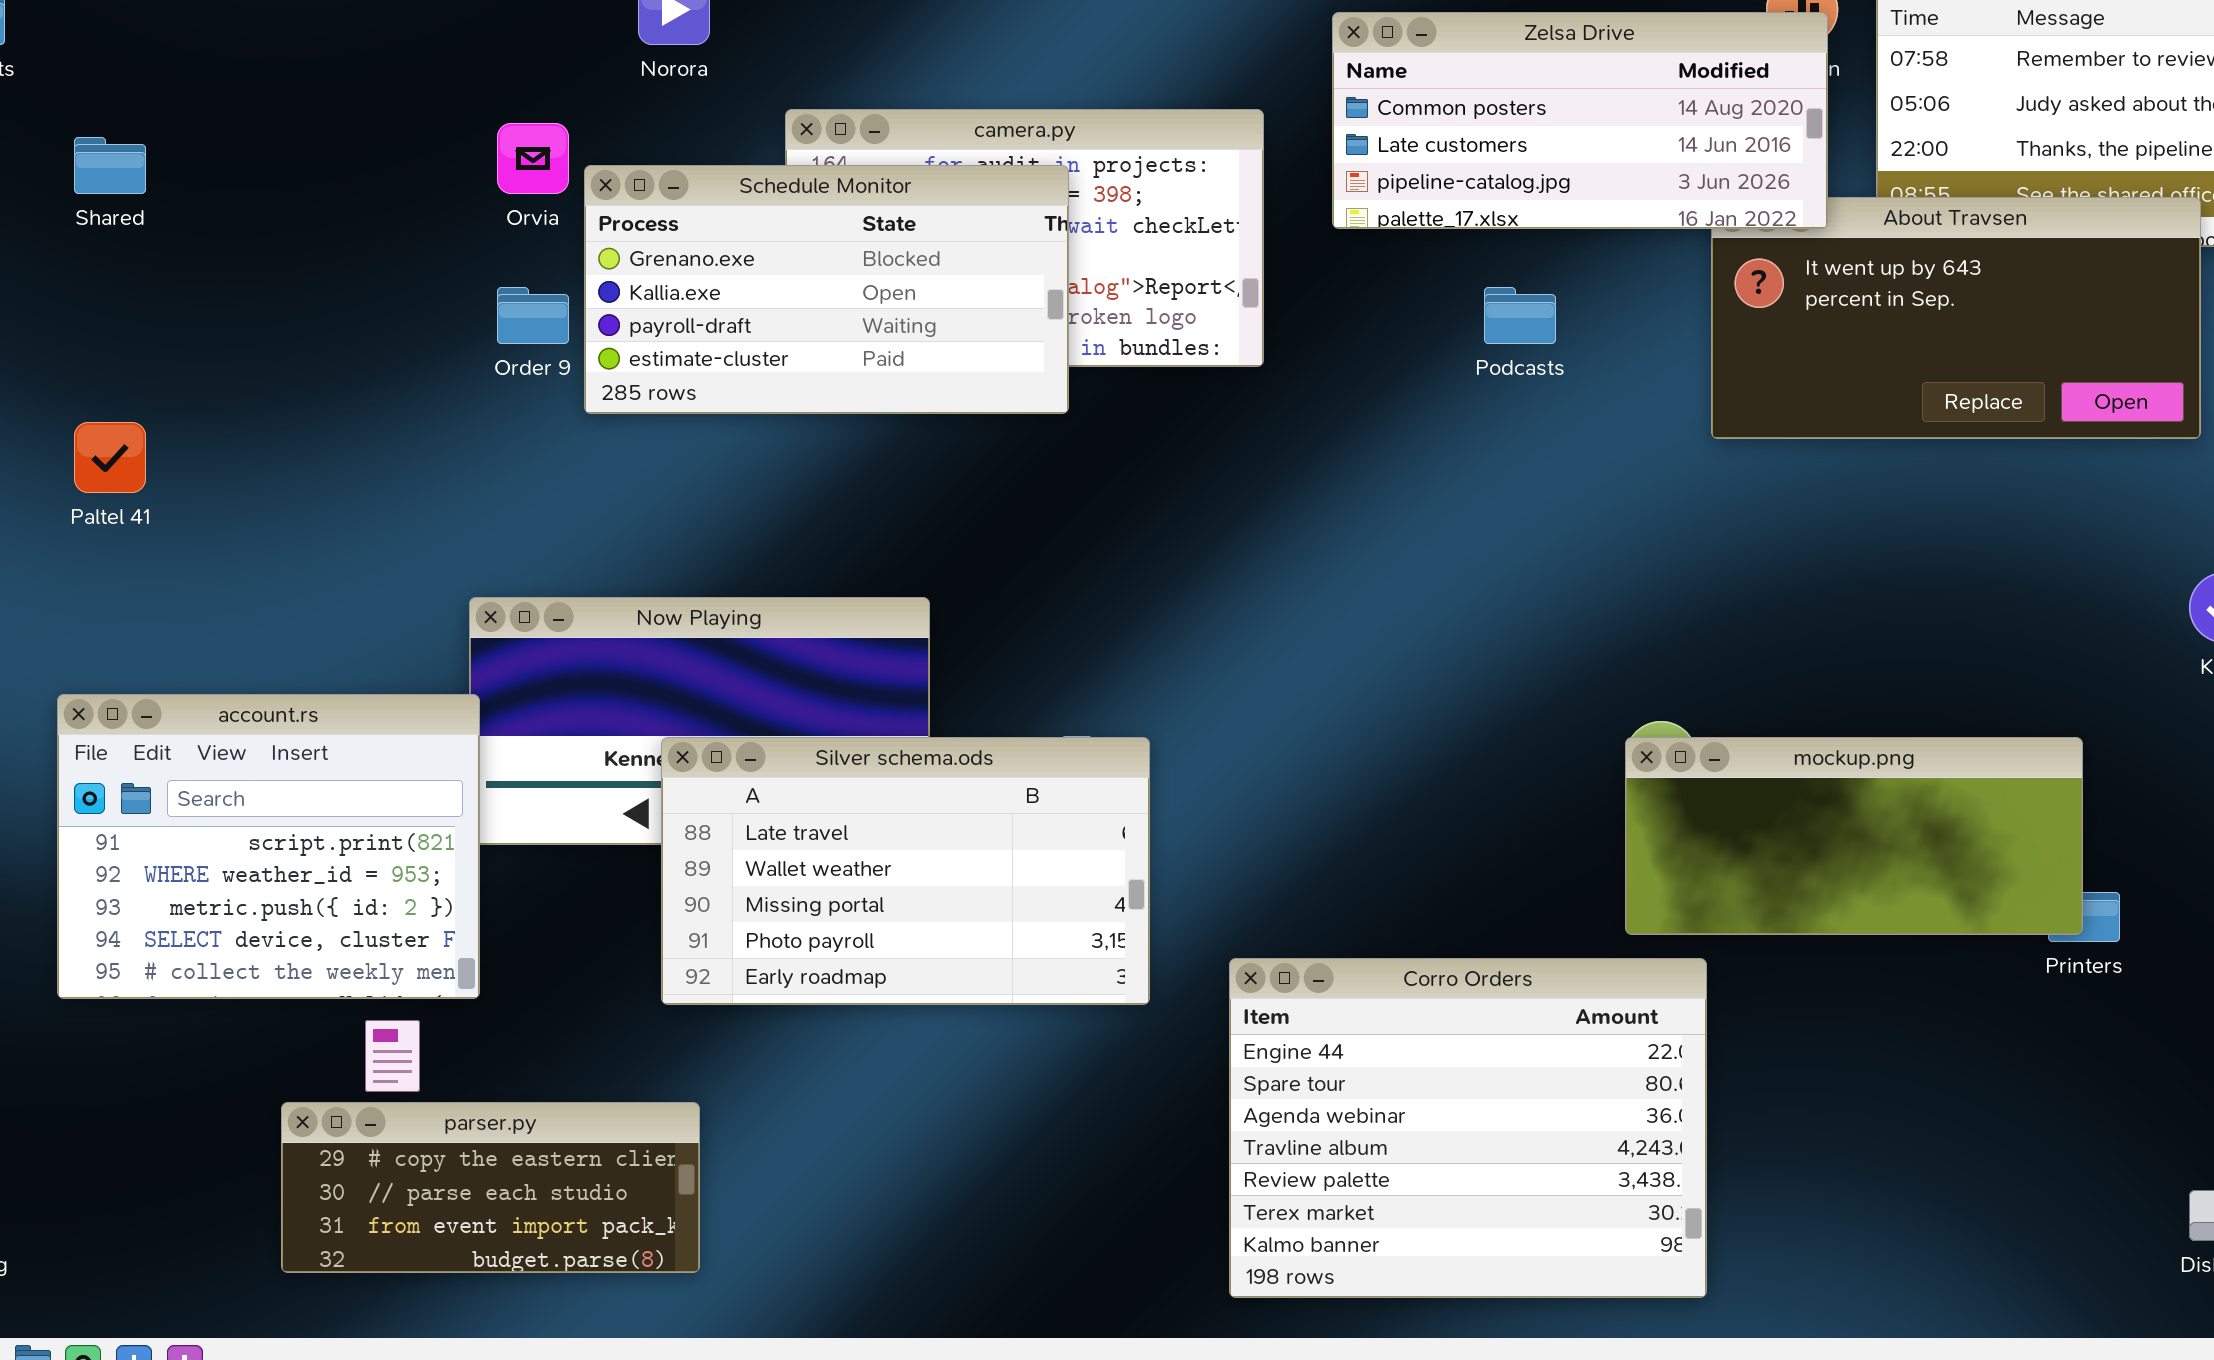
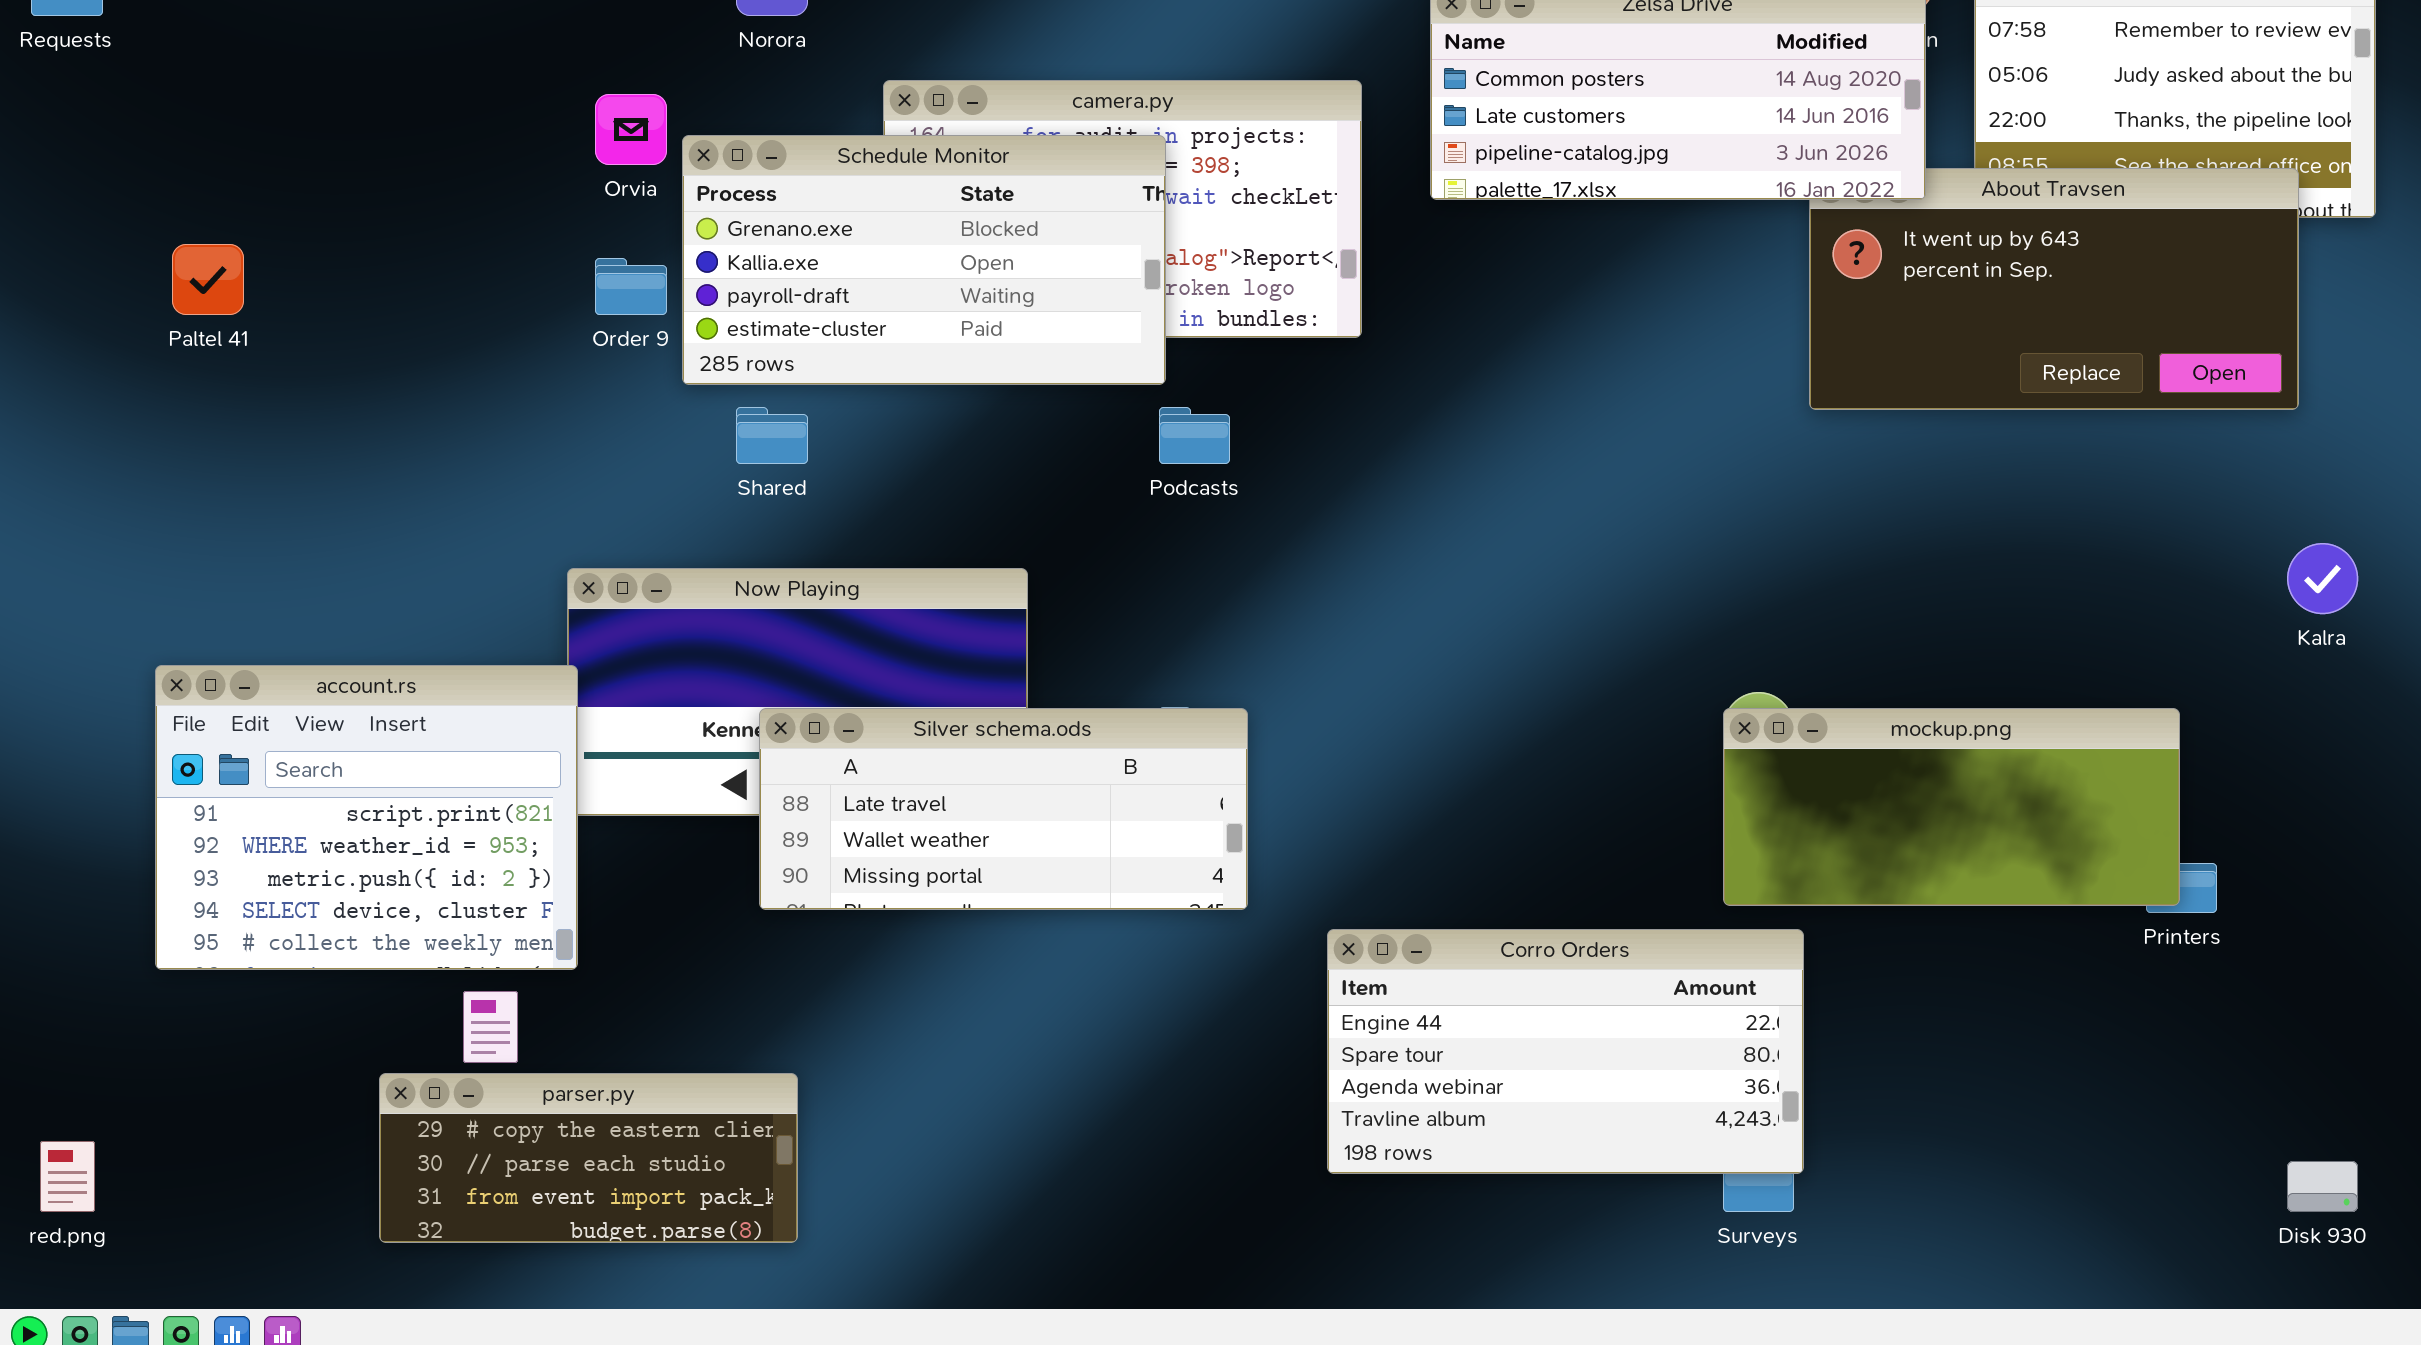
Shared: [74,137,146,194] -> [736,407,808,464], moved
Podcasts: [1484,287,1556,344] -> [1159,407,1230,464], moved
Paltel 41: [74,422,146,493] -> [172,244,244,315], moved
Silver schema.ods: [661,737,1150,1005] -> [759,708,1248,910], resized
Corro Orders: [1229,958,1707,1298] -> [1327,929,1804,1174], resized

